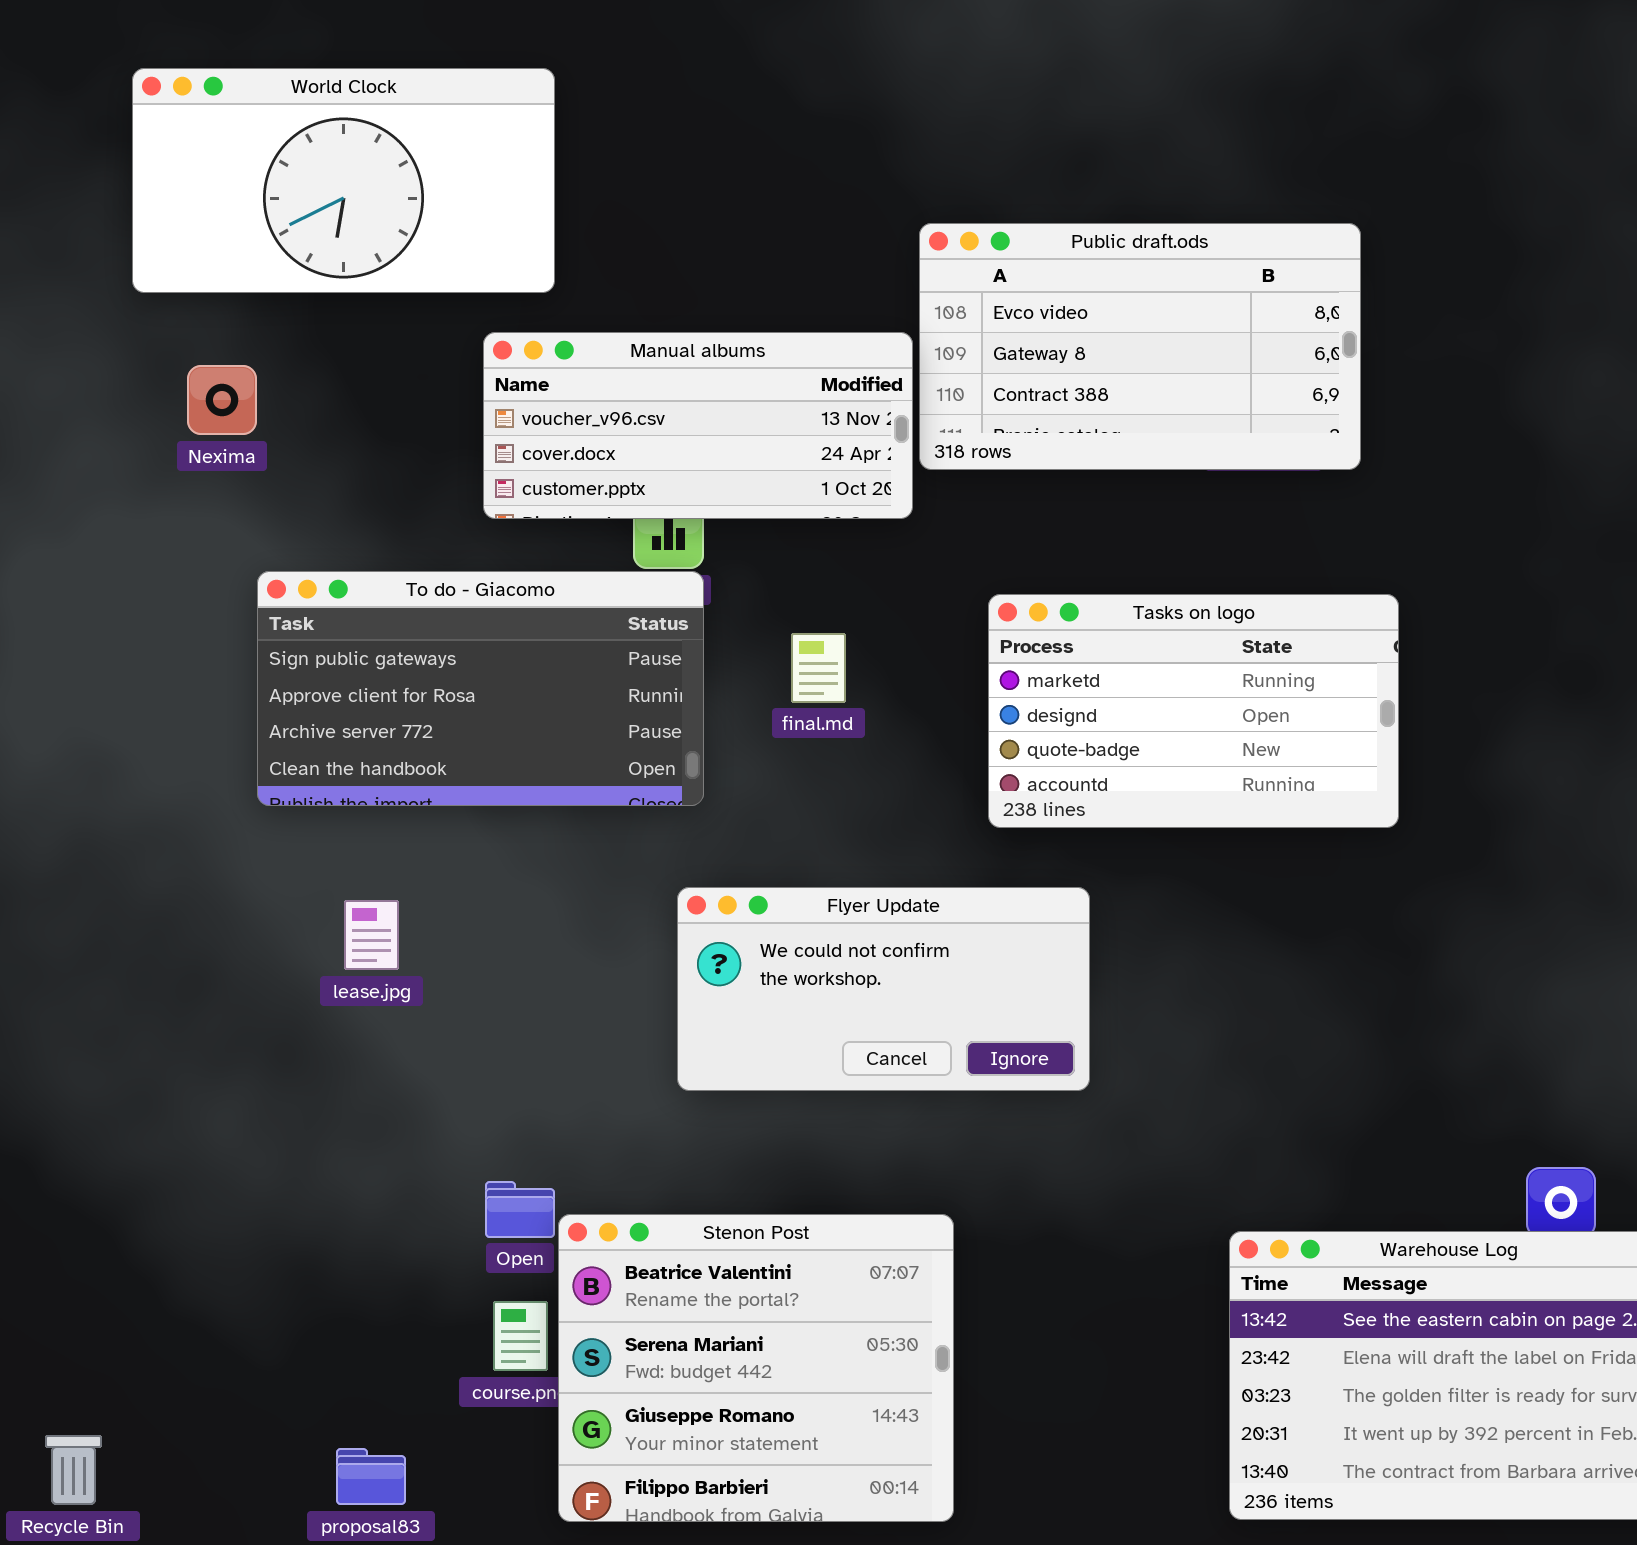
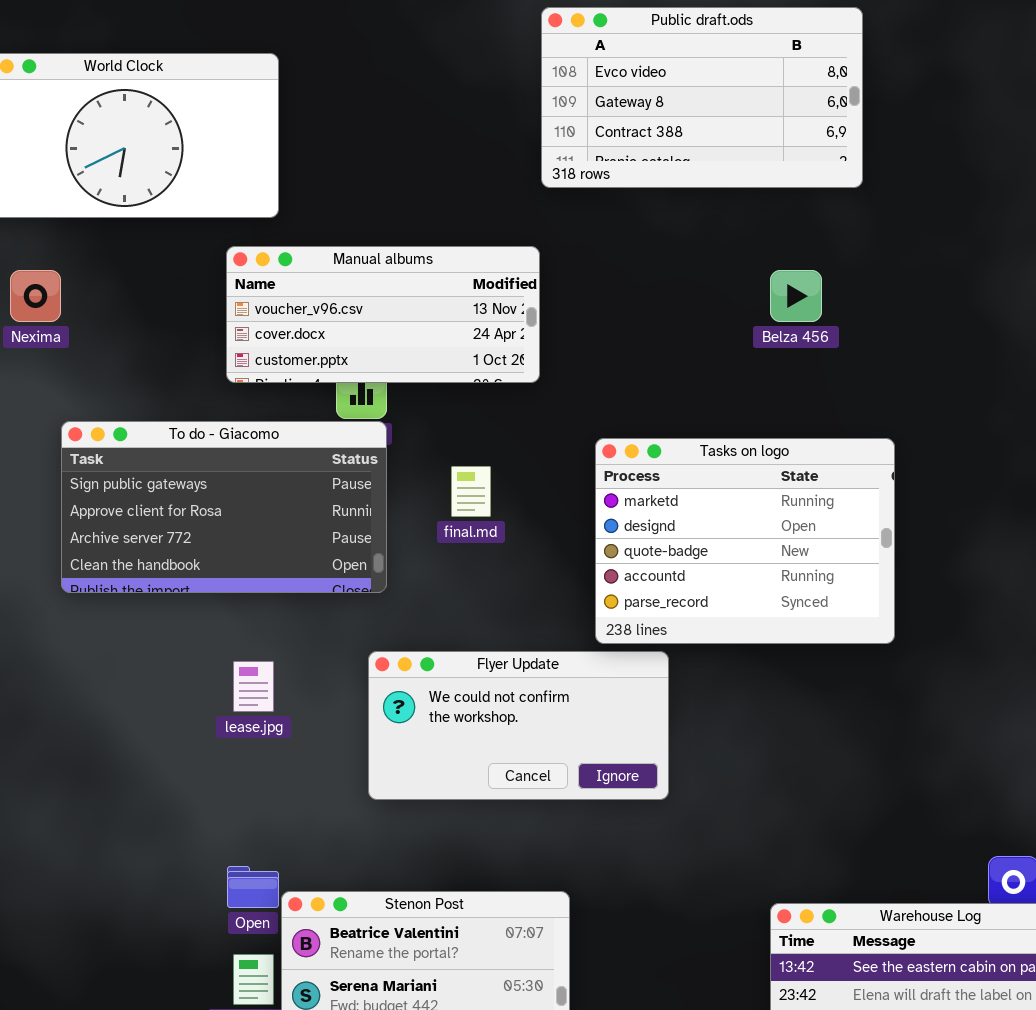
Public draft.ods: [919,223,1361,470] -> [541,7,863,188], moved
Tasks on logo: [988,594,1399,828] -> [595,438,895,644], resized
lease.jpg: [344,900,399,970] -> [233,661,274,712], moved

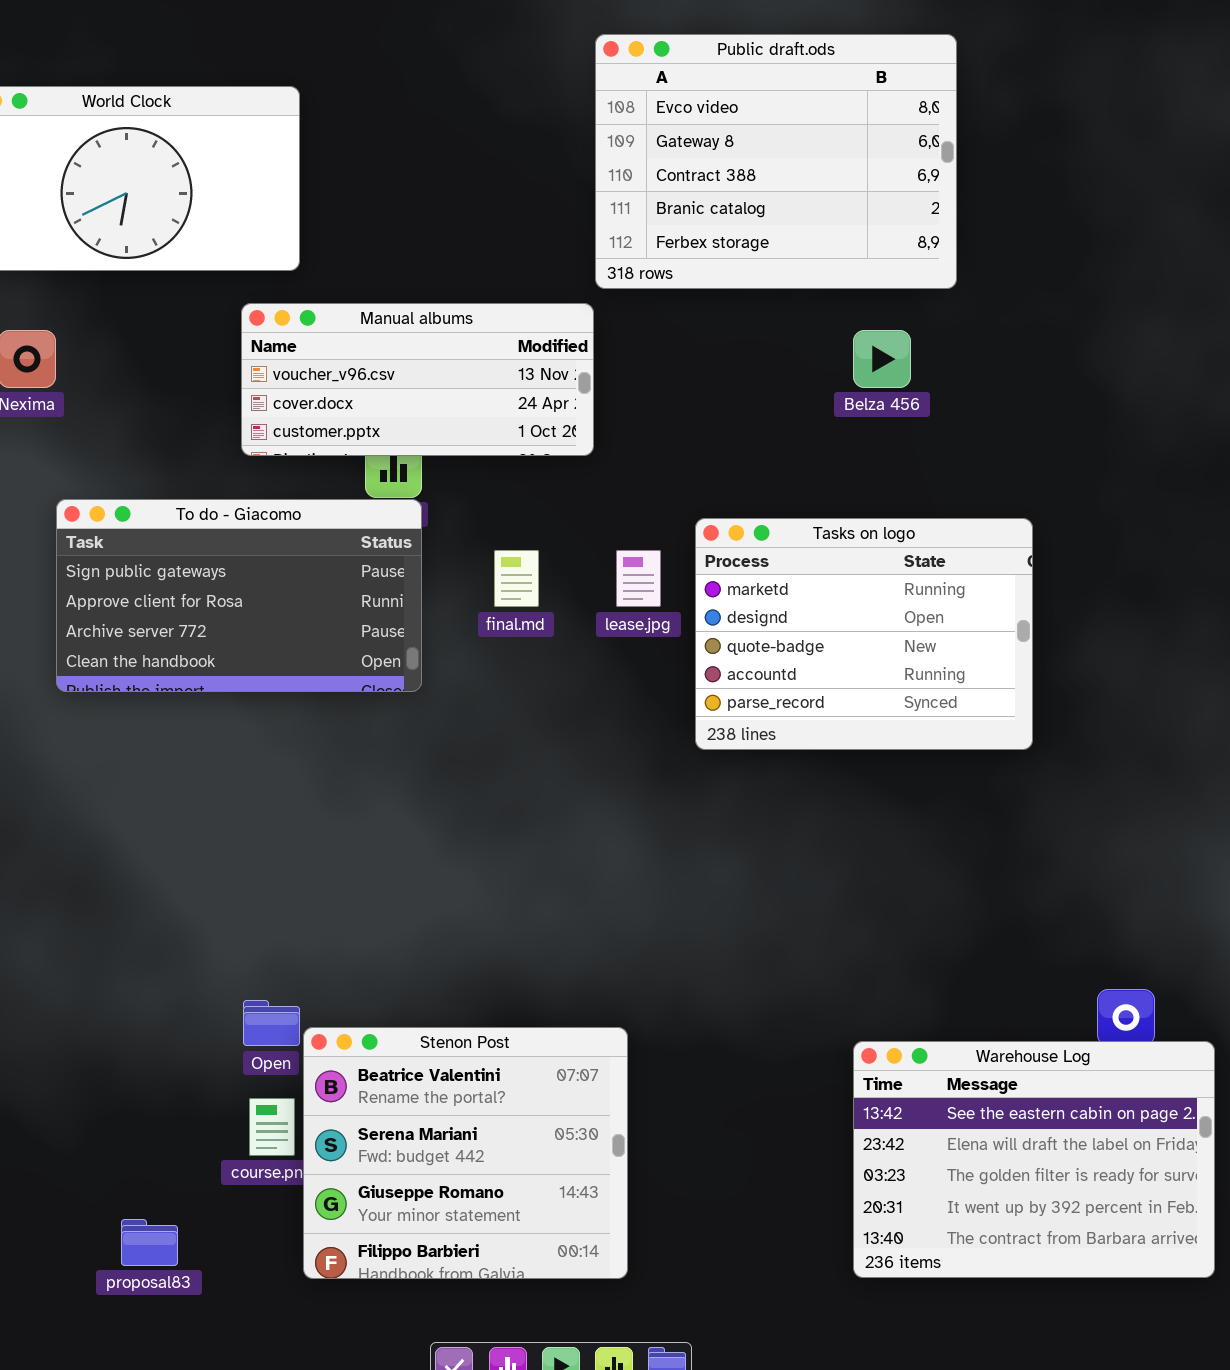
Public draft.ods: [541,7,863,188] -> [595,34,957,289], resized
Tasks on logo: [595,438,895,644] -> [695,518,1033,750], moved
Flyer Update: [368,651,669,800] -> none, closed
lease.jpg: [233,661,274,712] -> [616,550,661,607], moved

